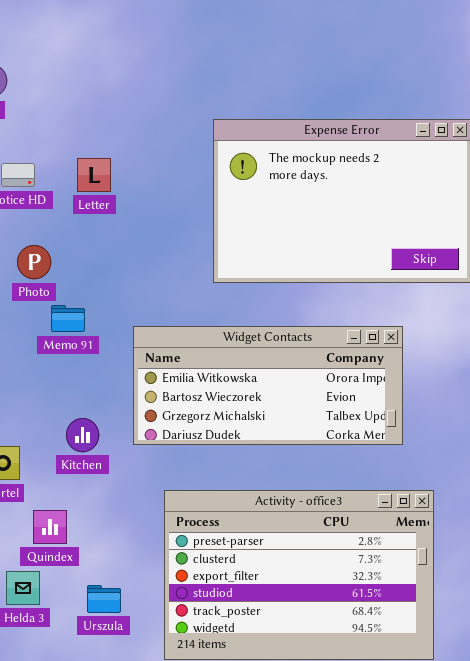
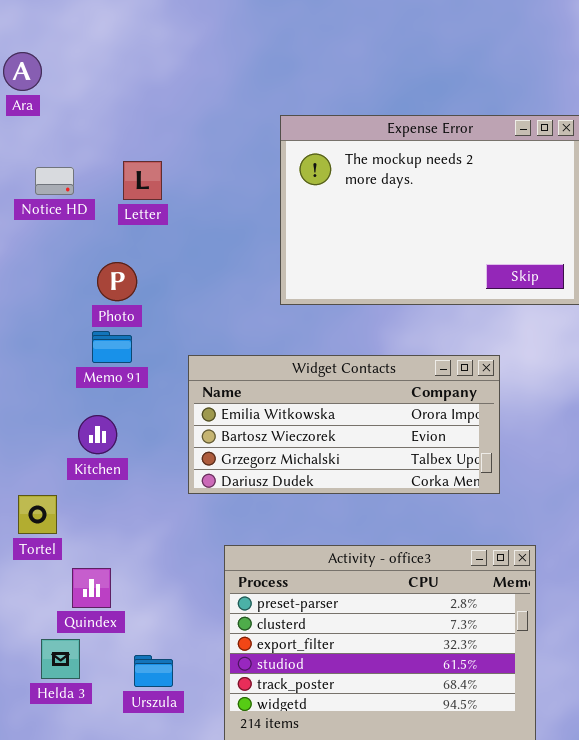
Photo: [17,245,51,279] -> [97,262,137,301], moved
Kitchen: [66,418,99,452] -> [78,415,117,454], moved

